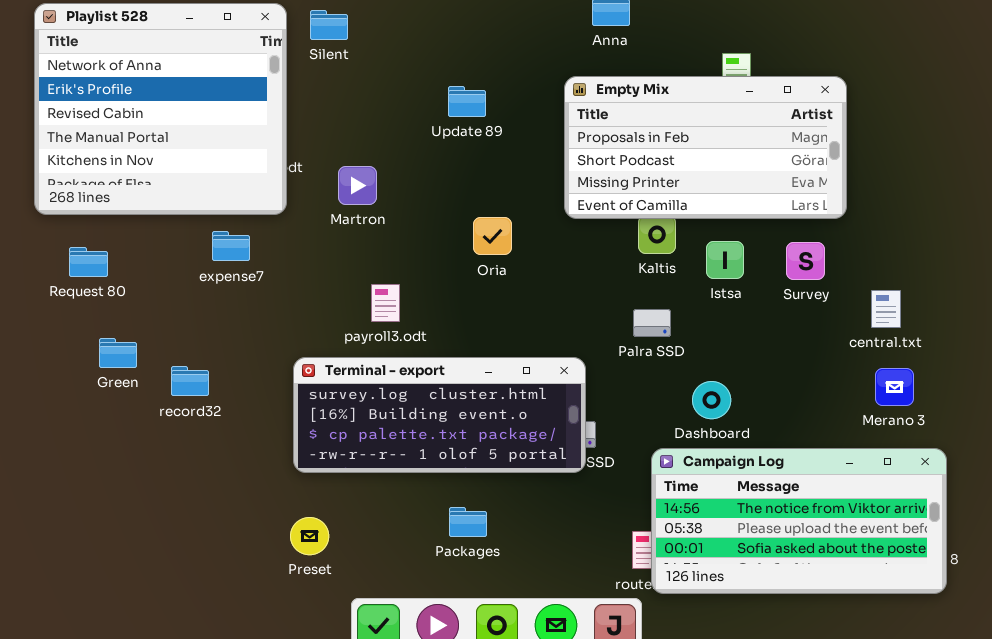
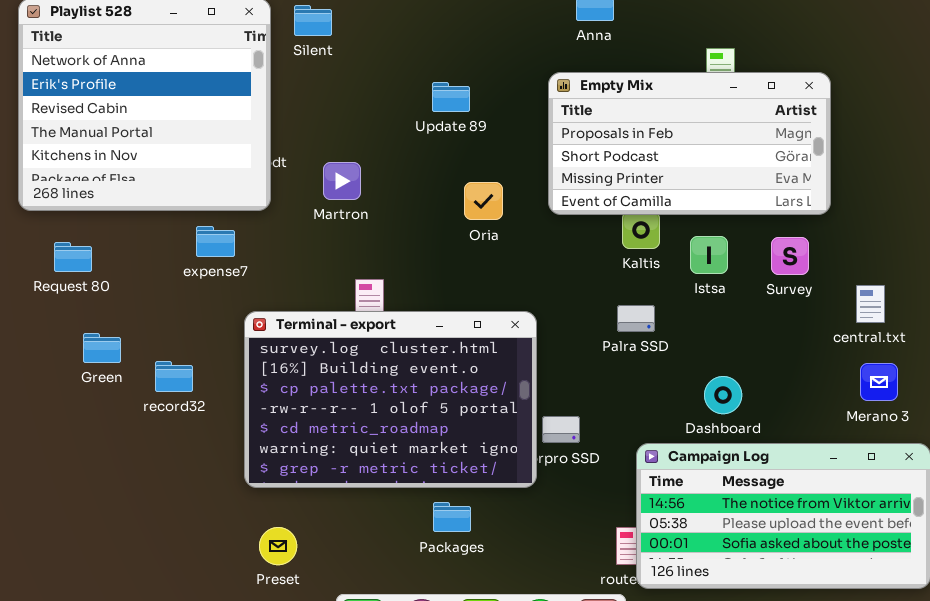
Oria: [473,217,512,255] -> [464,182,503,220], moved
Terminal - export: [293,357,586,473] -> [244,311,537,488], moved, resized
Dashboard: [692,381,731,419] -> [704,376,742,414], moved
Preset: [290,517,329,555] -> [259,527,297,565], moved

